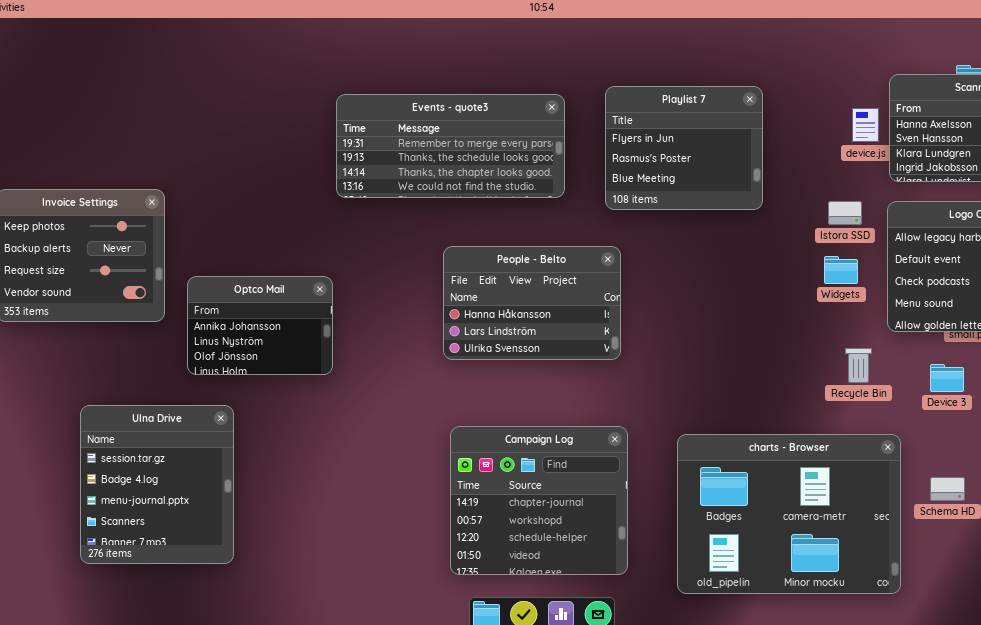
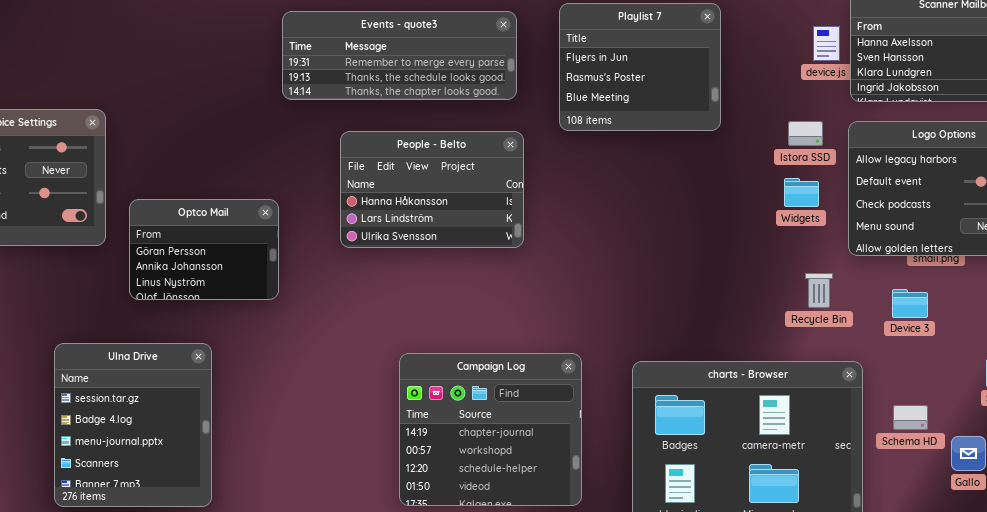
Events - quote3: [336,94,565,198] -> [282,11,517,100], resized
People - Belto: [443,246,621,360] -> [340,131,524,248], moved
Optco Mail: [187,276,333,375] -> [129,199,279,300], scrolled up 1 row
Ulna Drive: [80,405,234,564] -> [54,343,212,507], moved

